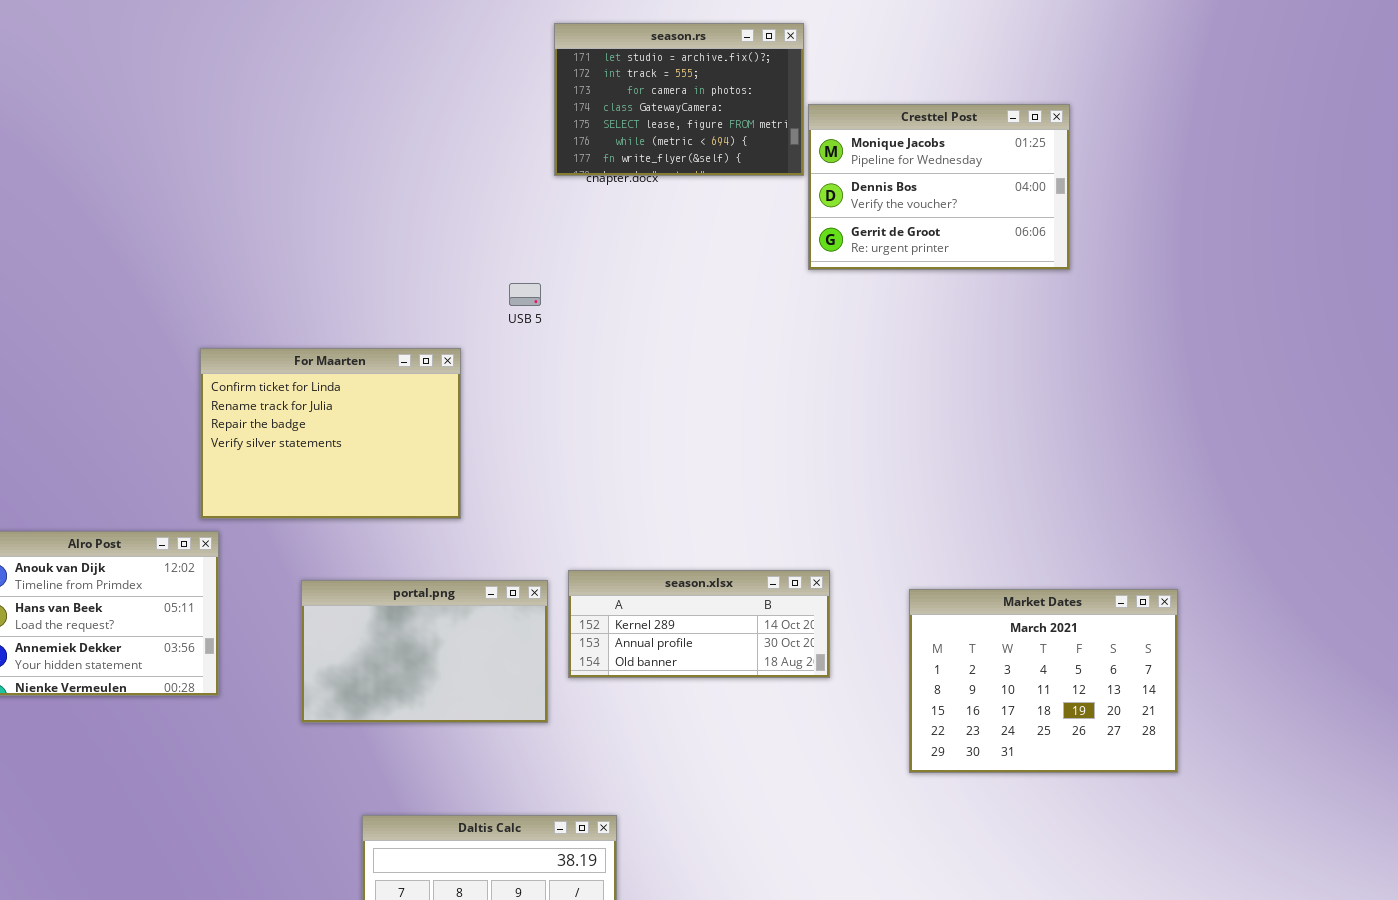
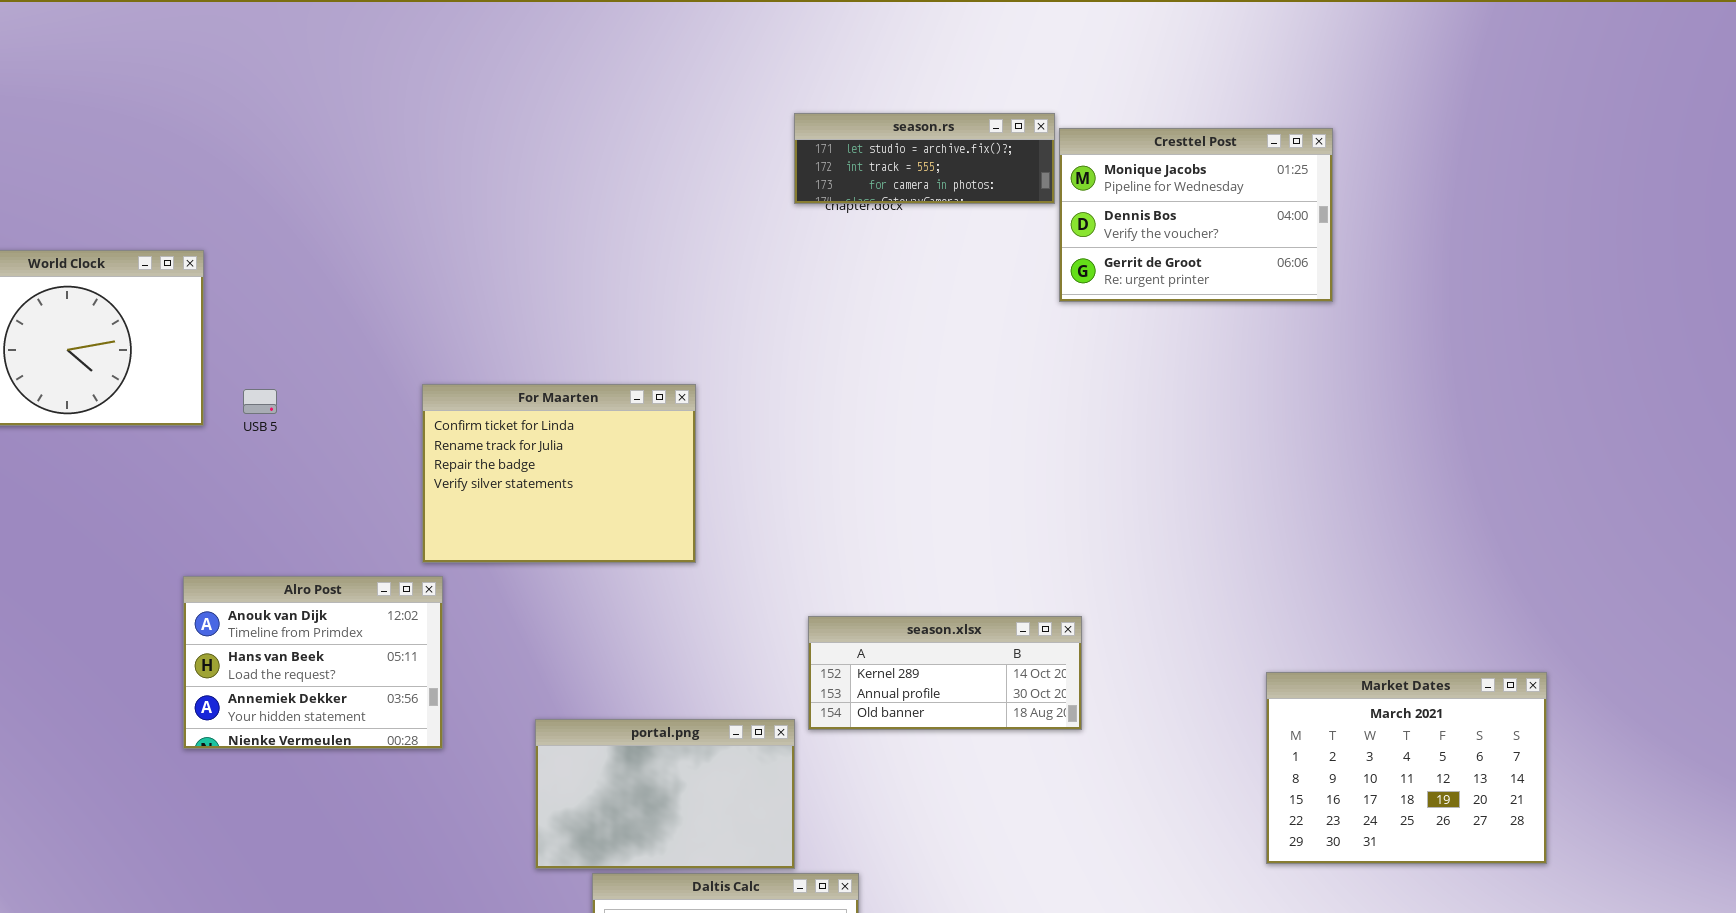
season.rs: [554,23,804,176] -> [794,113,1055,204], resized
USB 5: [509,283,541,306] -> [243,389,277,414], moved
portal.png: [301,580,548,723] -> [535,719,795,869], moved
Market Dates: [909,589,1178,773] -> [1266,672,1547,864], moved

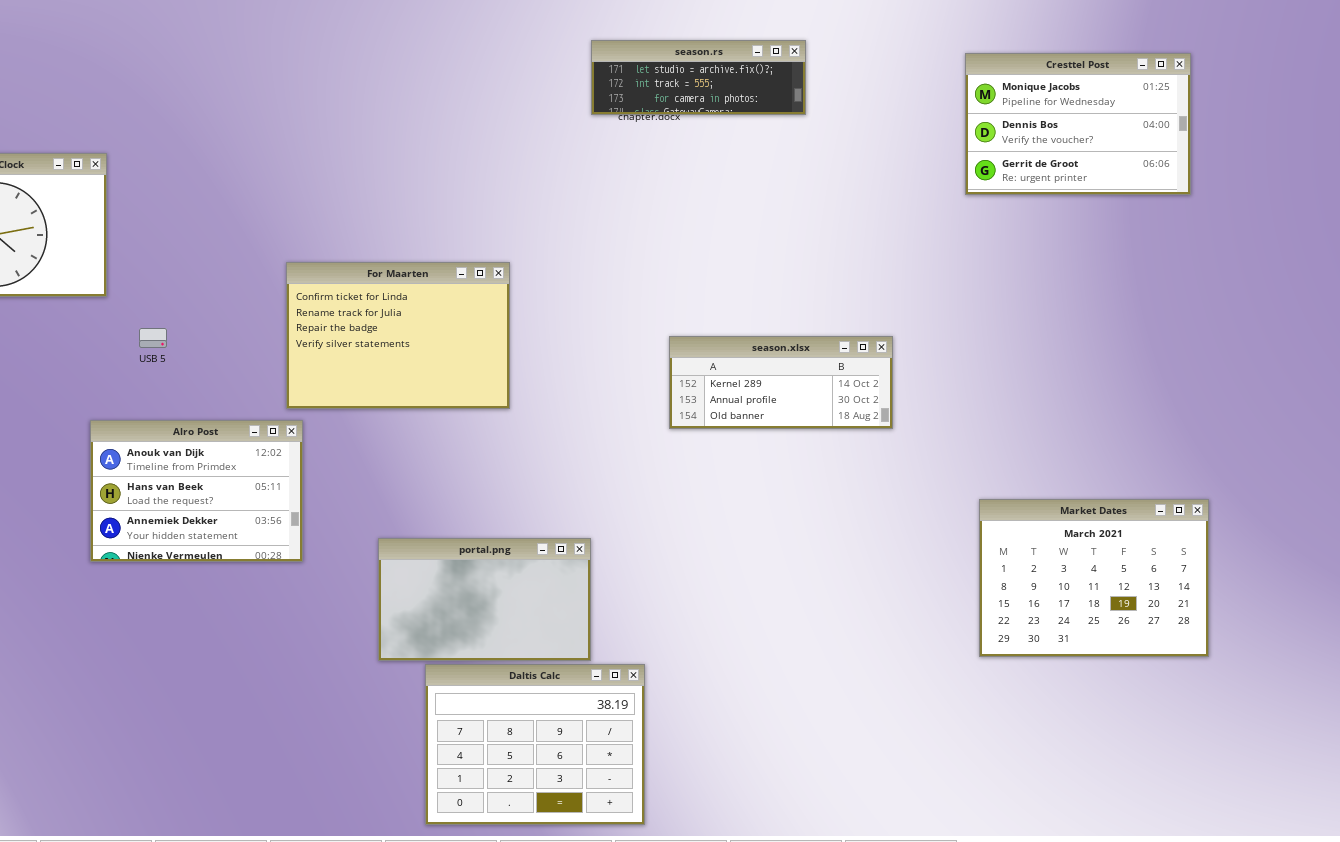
Cresttel Post: [1059,128,1333,302] -> [965,53,1191,195], moved
USB 5: [243,389,277,414] -> [139,328,167,348], moved
season.xlsx: [808,616,1082,730] -> [669,336,893,429], moved

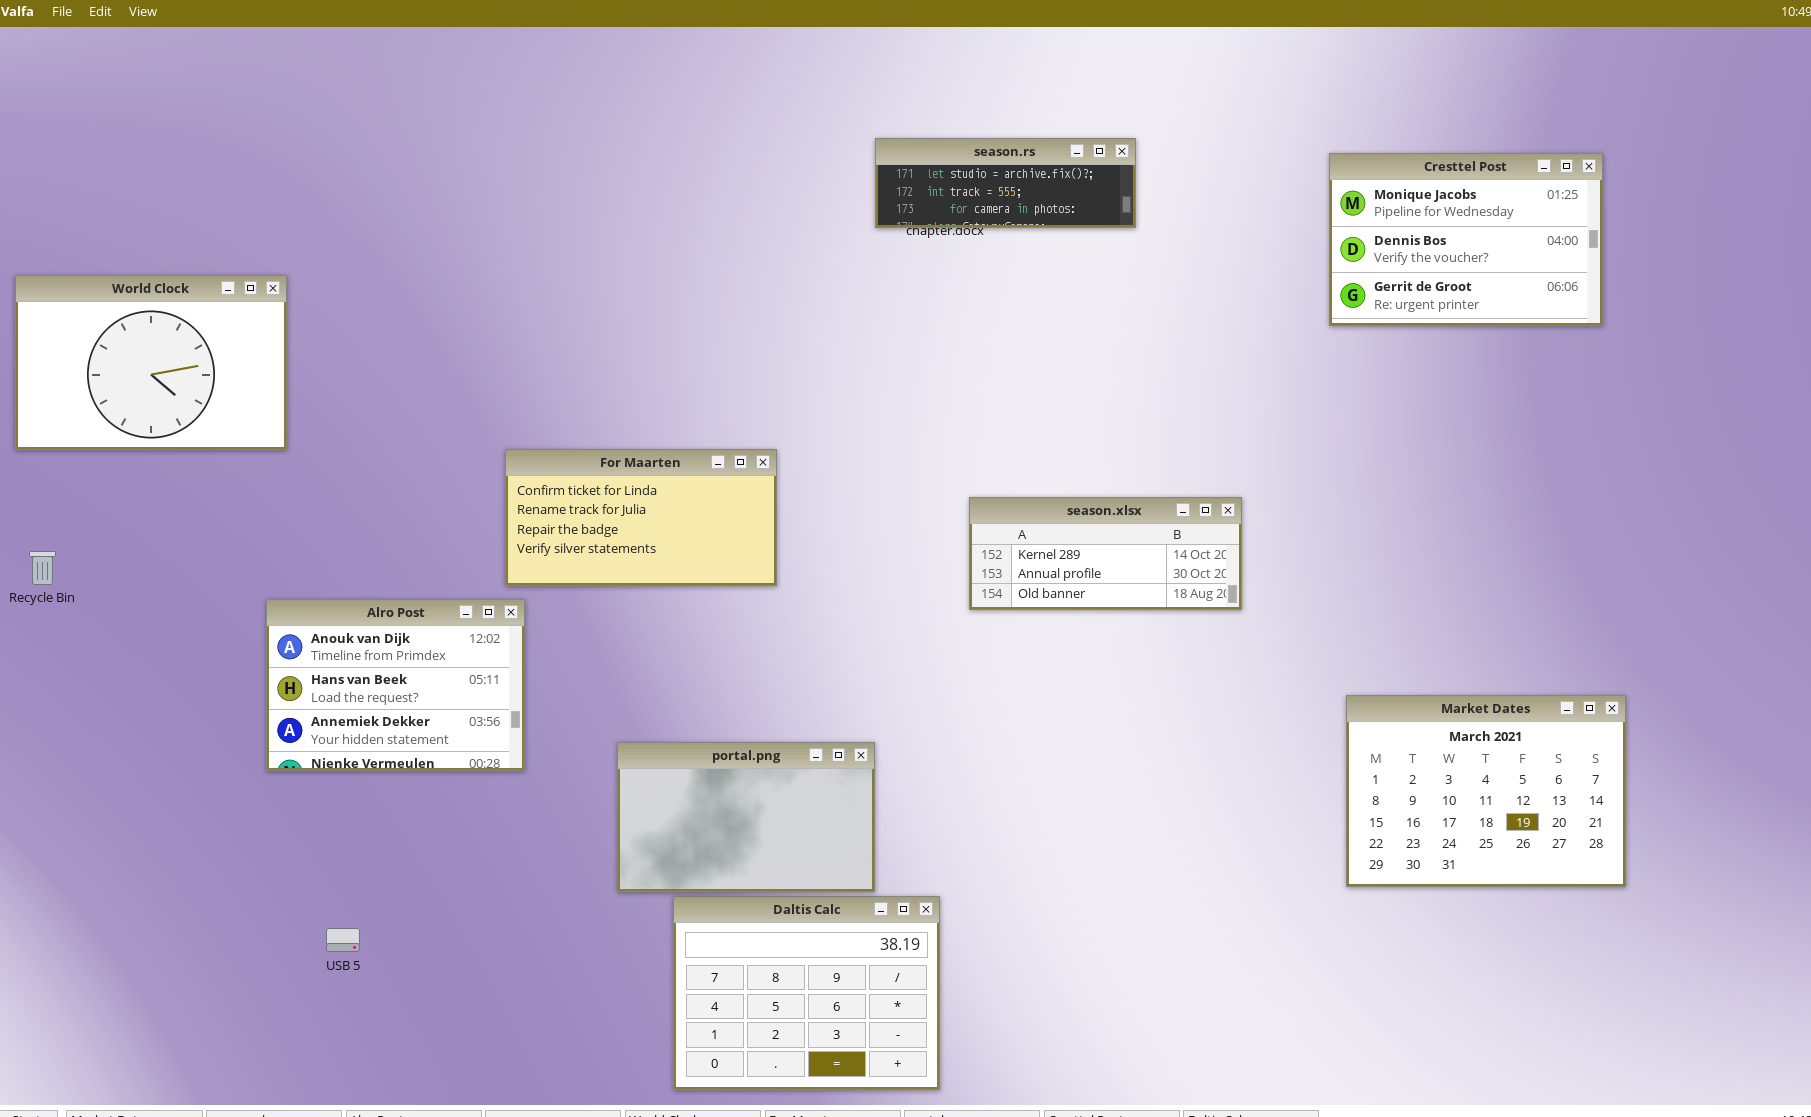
For Maarten: [286,262,510,409] -> [505,449,777,586], resized
USB 5: [139,328,167,348] -> [326,928,360,952], moved

